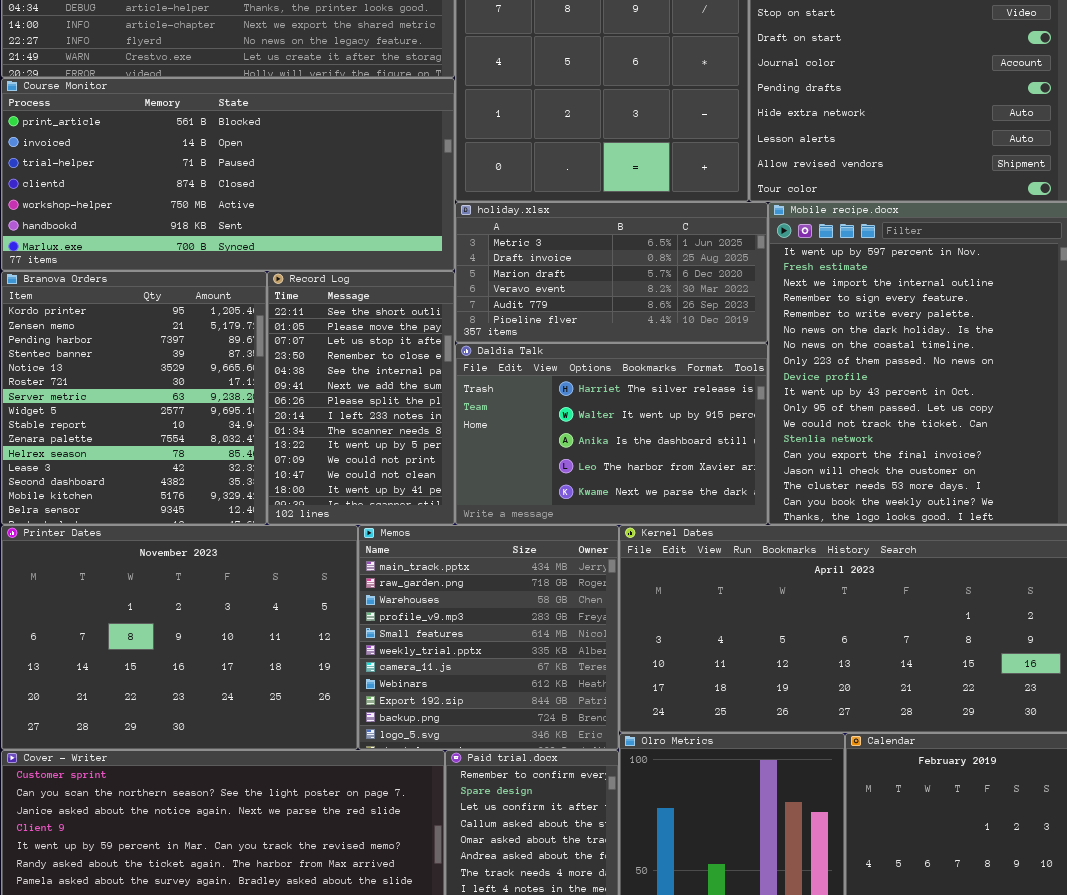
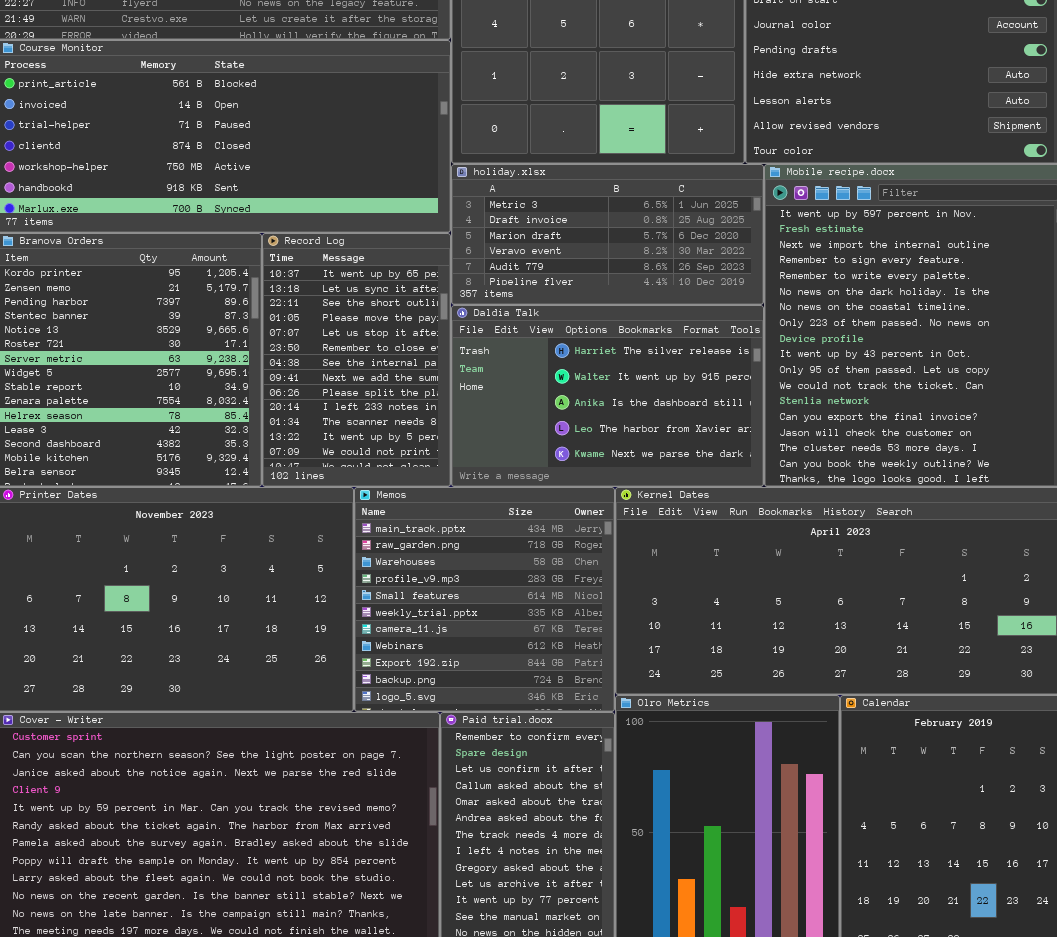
Record Log: [267,271,455,525] -> [262,233,451,487], scrolled up 2 rows

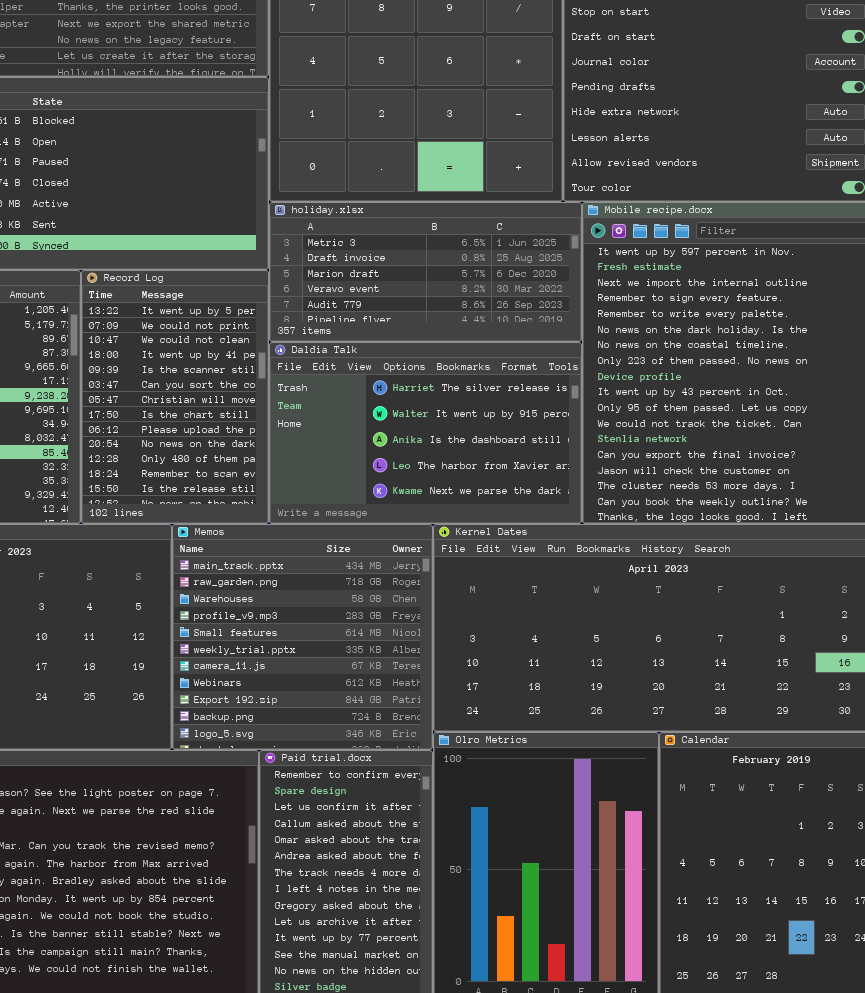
Record Log: [262,233,451,487] -> [81,270,269,524], scrolled down 11 rows

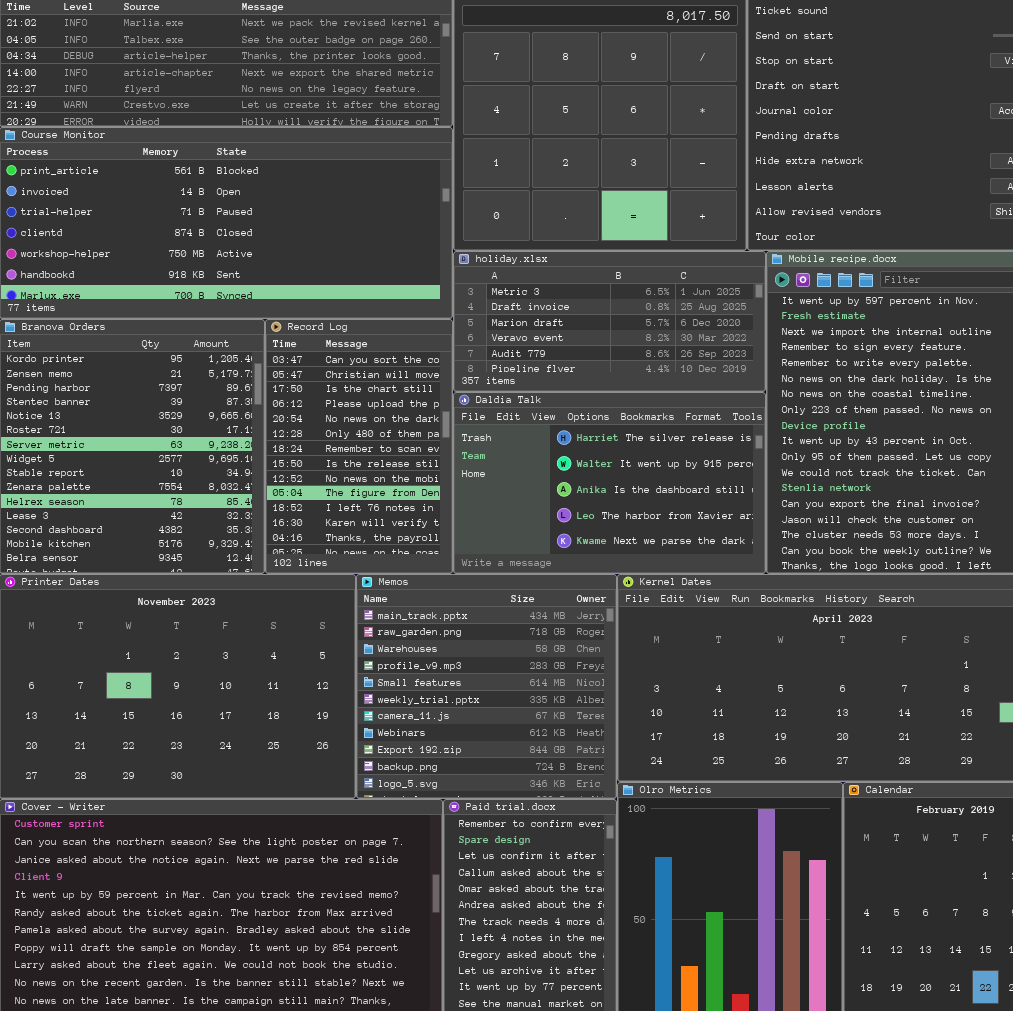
Record Log: [81,270,269,524] -> [265,319,453,574], scrolled down 5 rows

